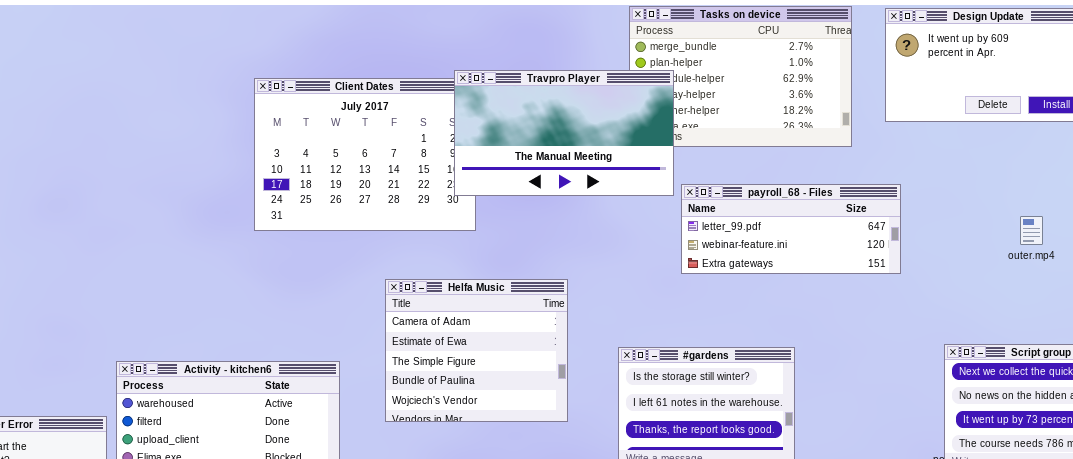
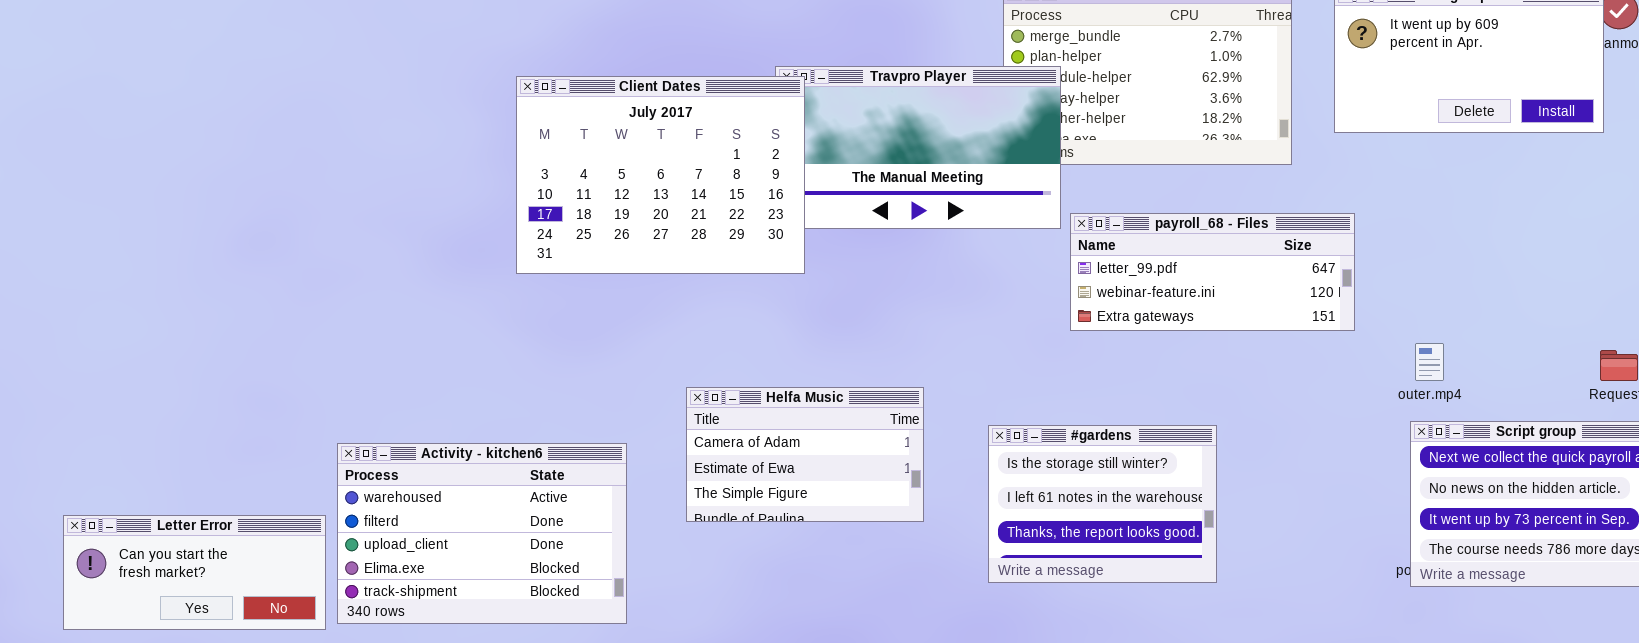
Client Dates: [254,78,476,231] -> [516,76,805,274], raised
outer.mp4: [1020,216,1043,245] -> [1415,343,1444,381], moved
Helfa Music: [385,279,568,422] -> [686,387,924,522], resized

